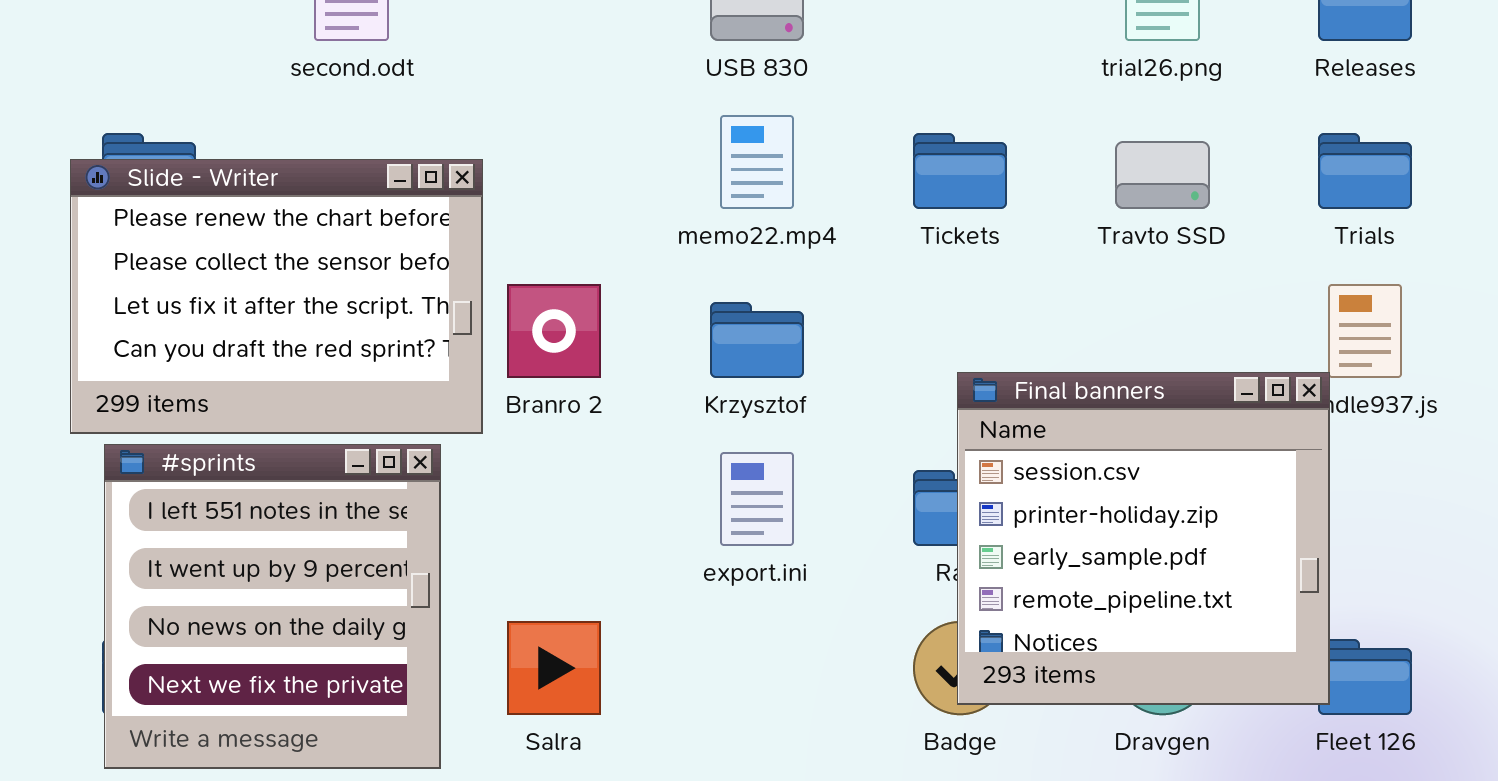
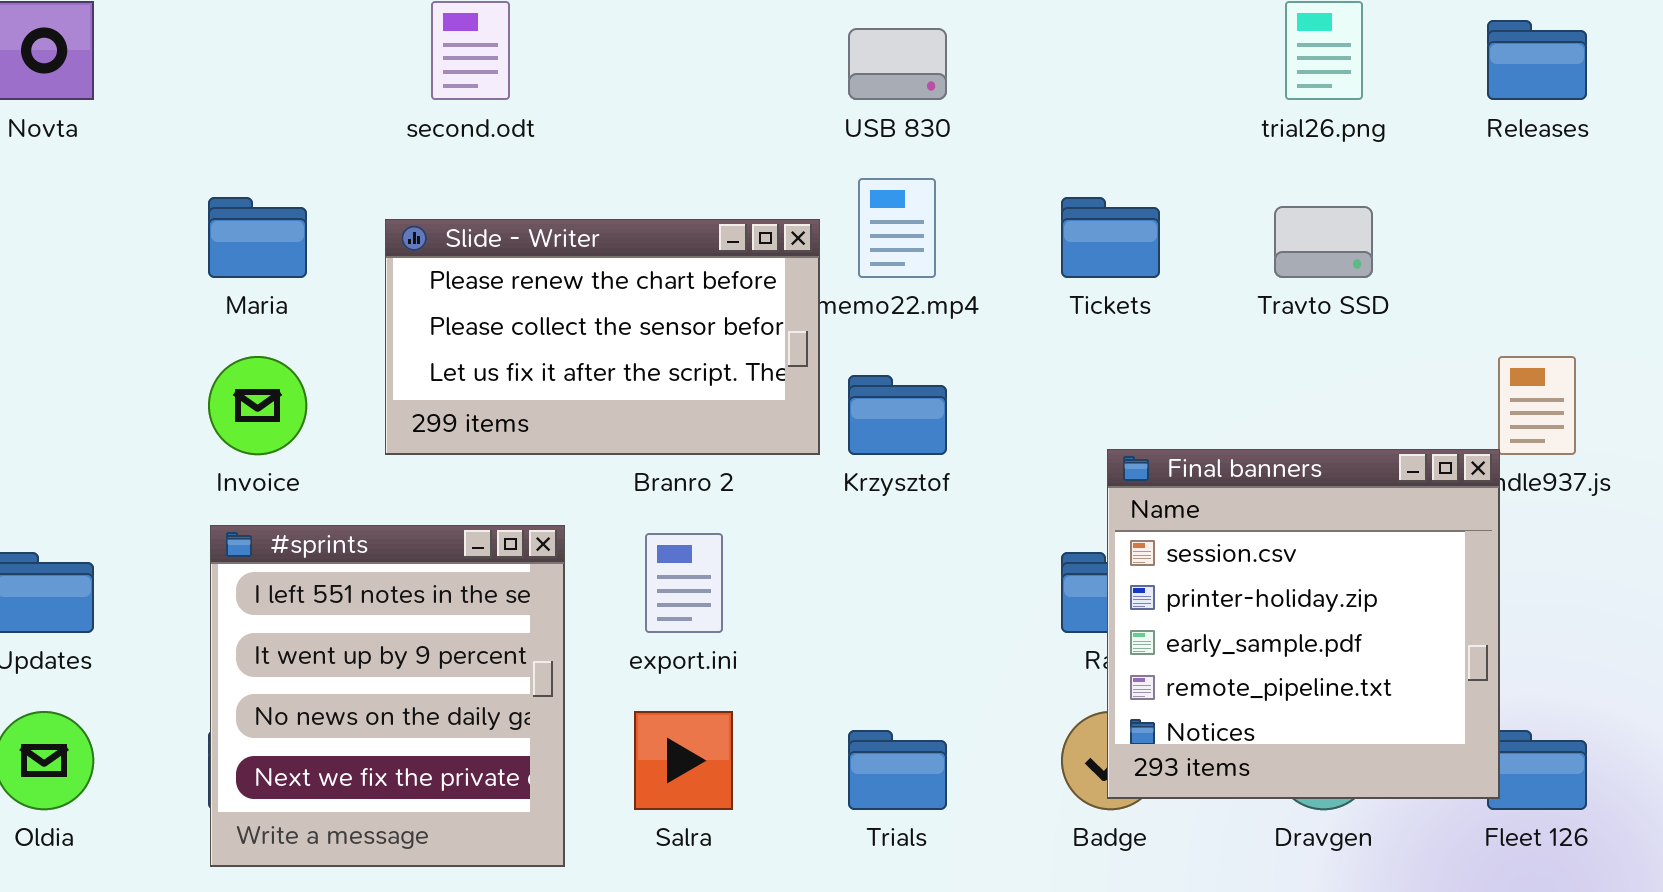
Trials: [1318,133,1412,209] -> [848,730,947,810], moved
Slide - Writer: [70,159,483,434] -> [385,219,820,455], moved, resized
export.ini: [720,452,794,546] -> [645,533,723,633], moved

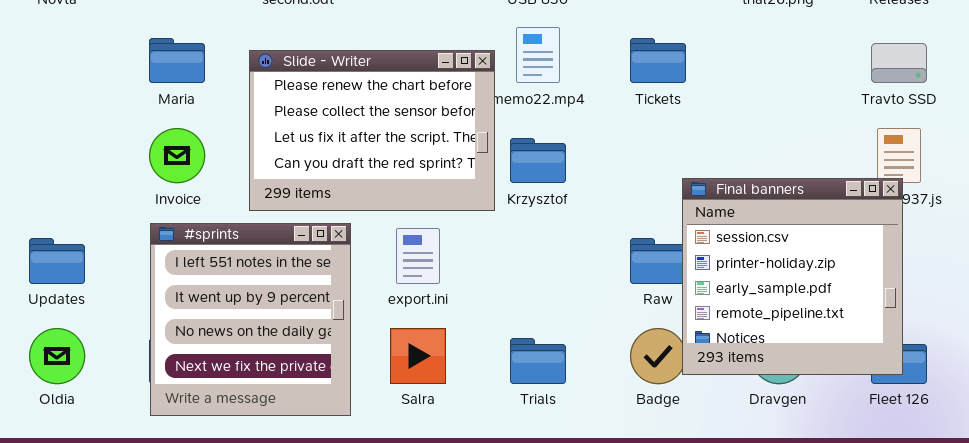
Travto SSD: [1274,206,1373,278] -> [871,43,927,83], moved
Slide - Writer: [385,219,820,455] -> [249,50,495,211], resized
Final banners: [1107,449,1500,799] -> [682,178,903,375], moved

